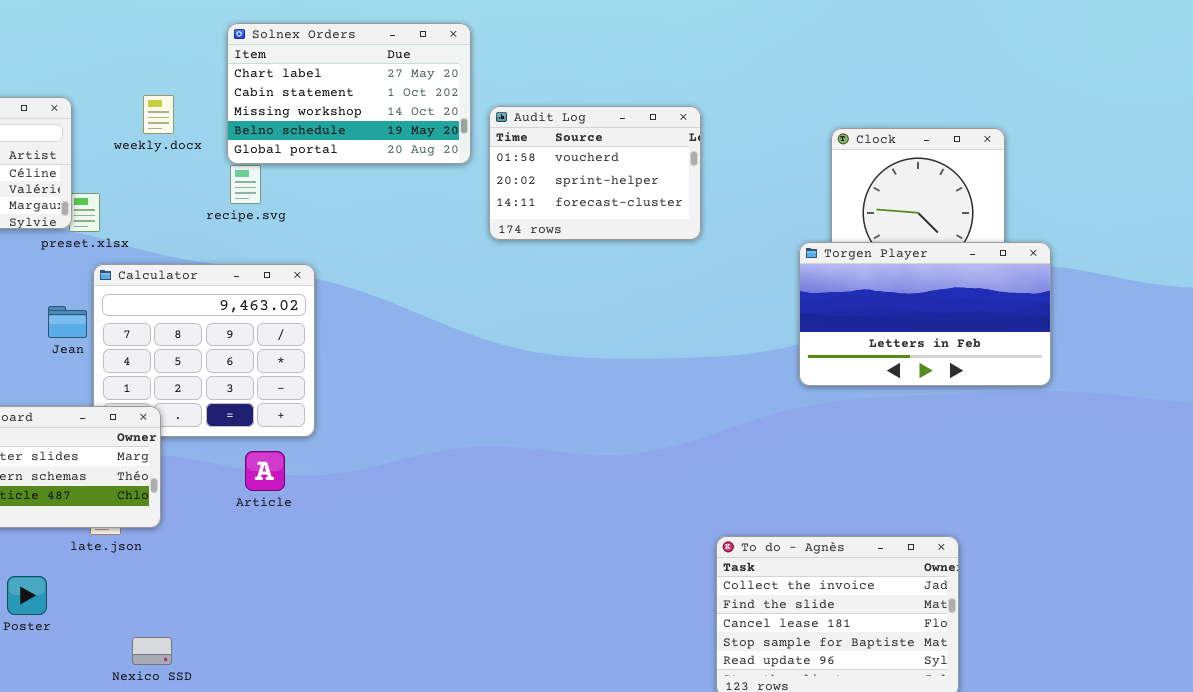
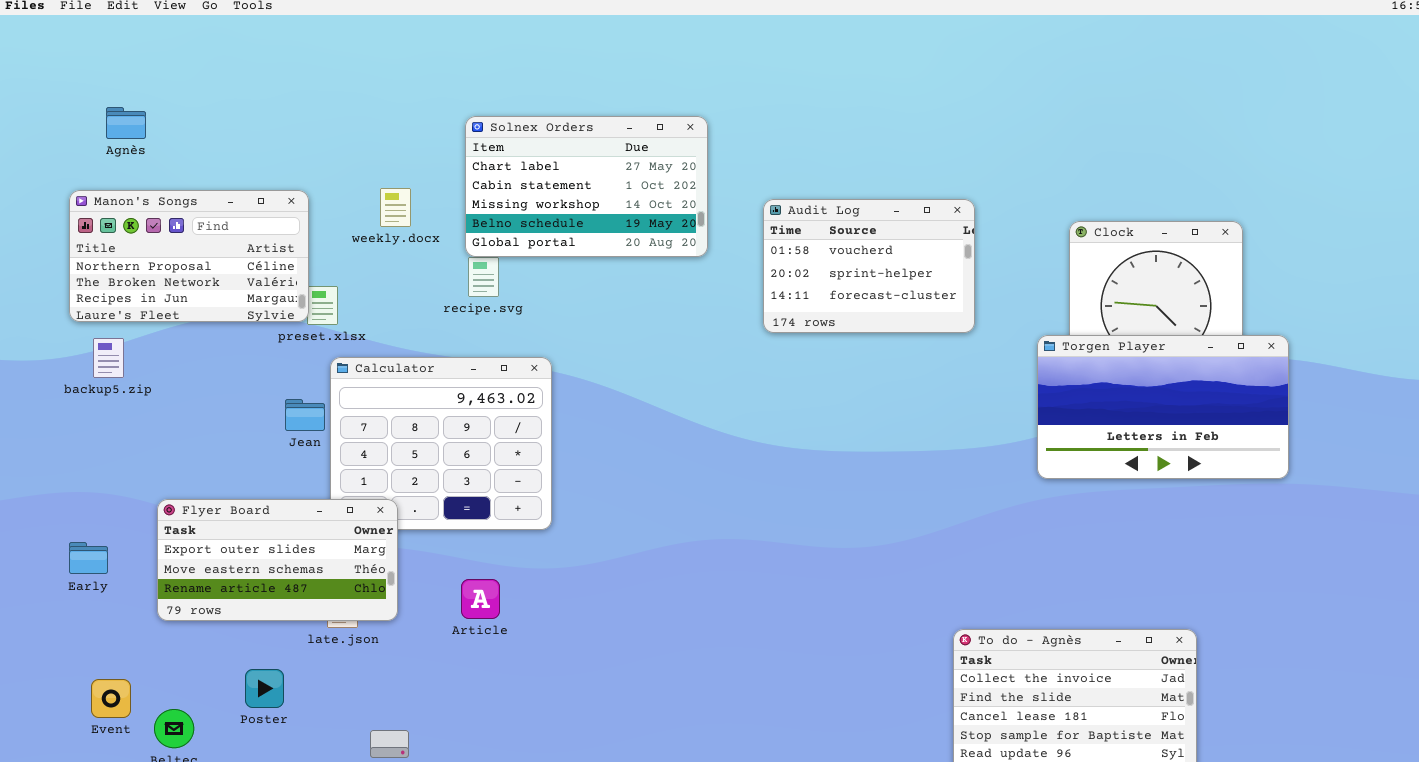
Audit Log: [489,106,701,240] -> [763,199,975,333], moved
Article: [245,451,285,491] -> [461,579,500,619], moved

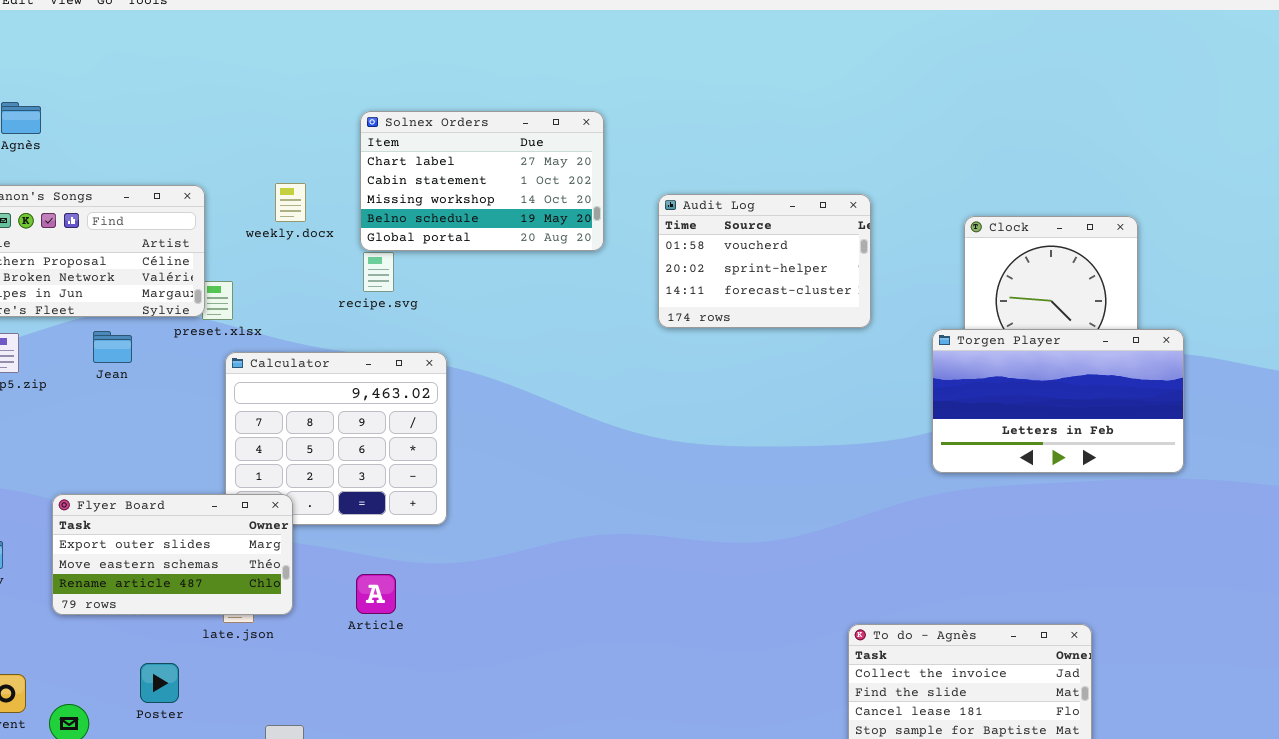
Jean: [285,399,325,431] -> [93,331,132,363], moved

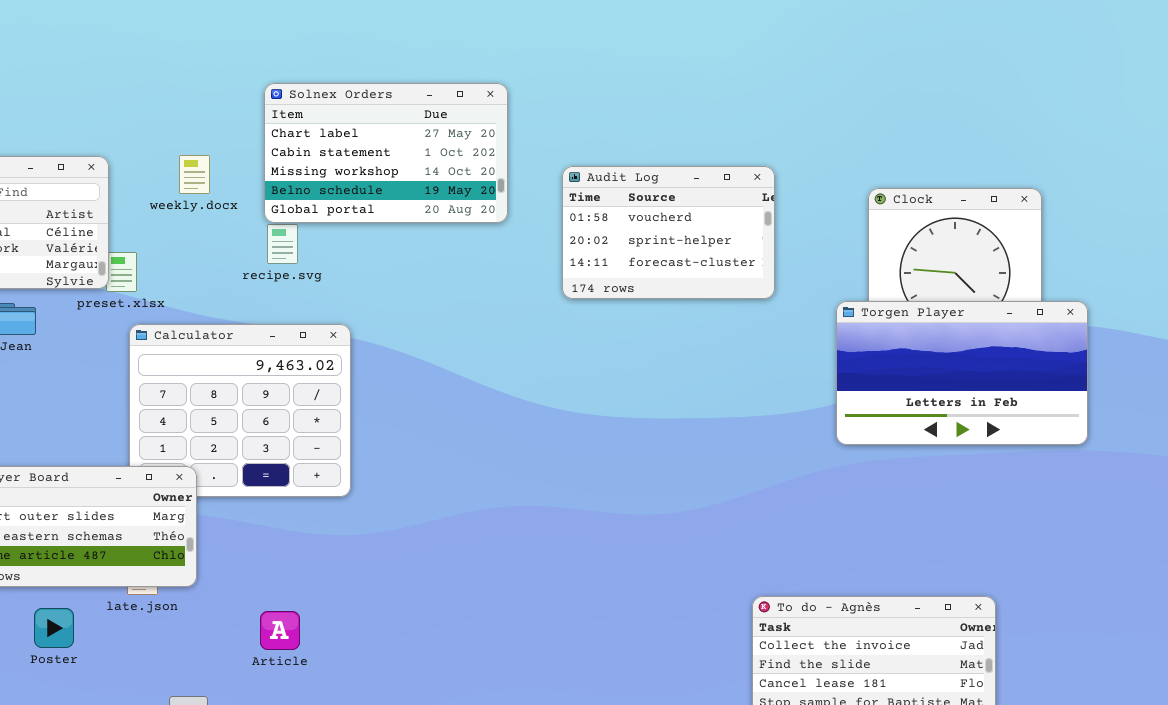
Article: [356,574,396,614] -> [260,611,300,650], moved
Poster: [140,663,179,703] -> [34,608,74,648], moved

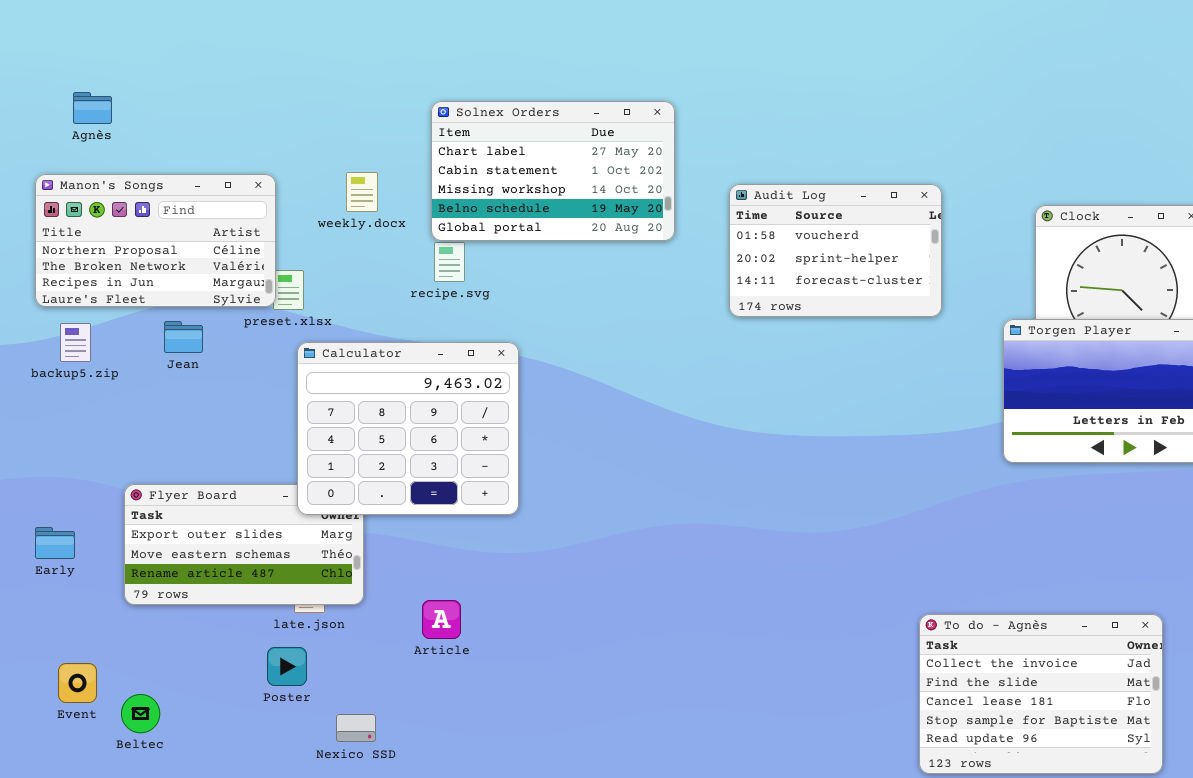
Calculator: [129,324,351,497] -> [297,342,519,515], raised
Poster: [34,608,74,648] -> [267,647,307,686], moved
Article: [260,611,300,650] -> [422,600,461,639], moved

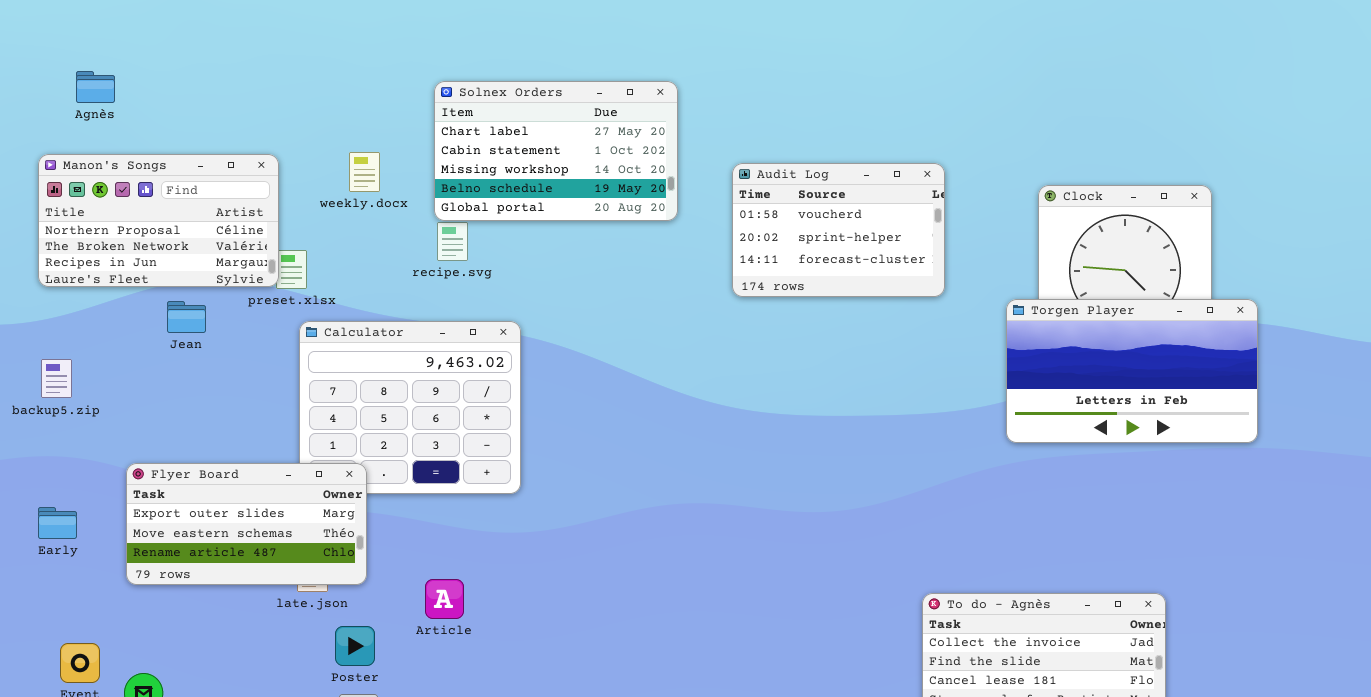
backup5.zip: [60,323,91,362] -> [41,359,72,398], moved
Flyer Board: [124,484,364,605] -> [126,463,367,585], raised
Poster: [267,647,307,686] -> [335,626,375,666], moved

